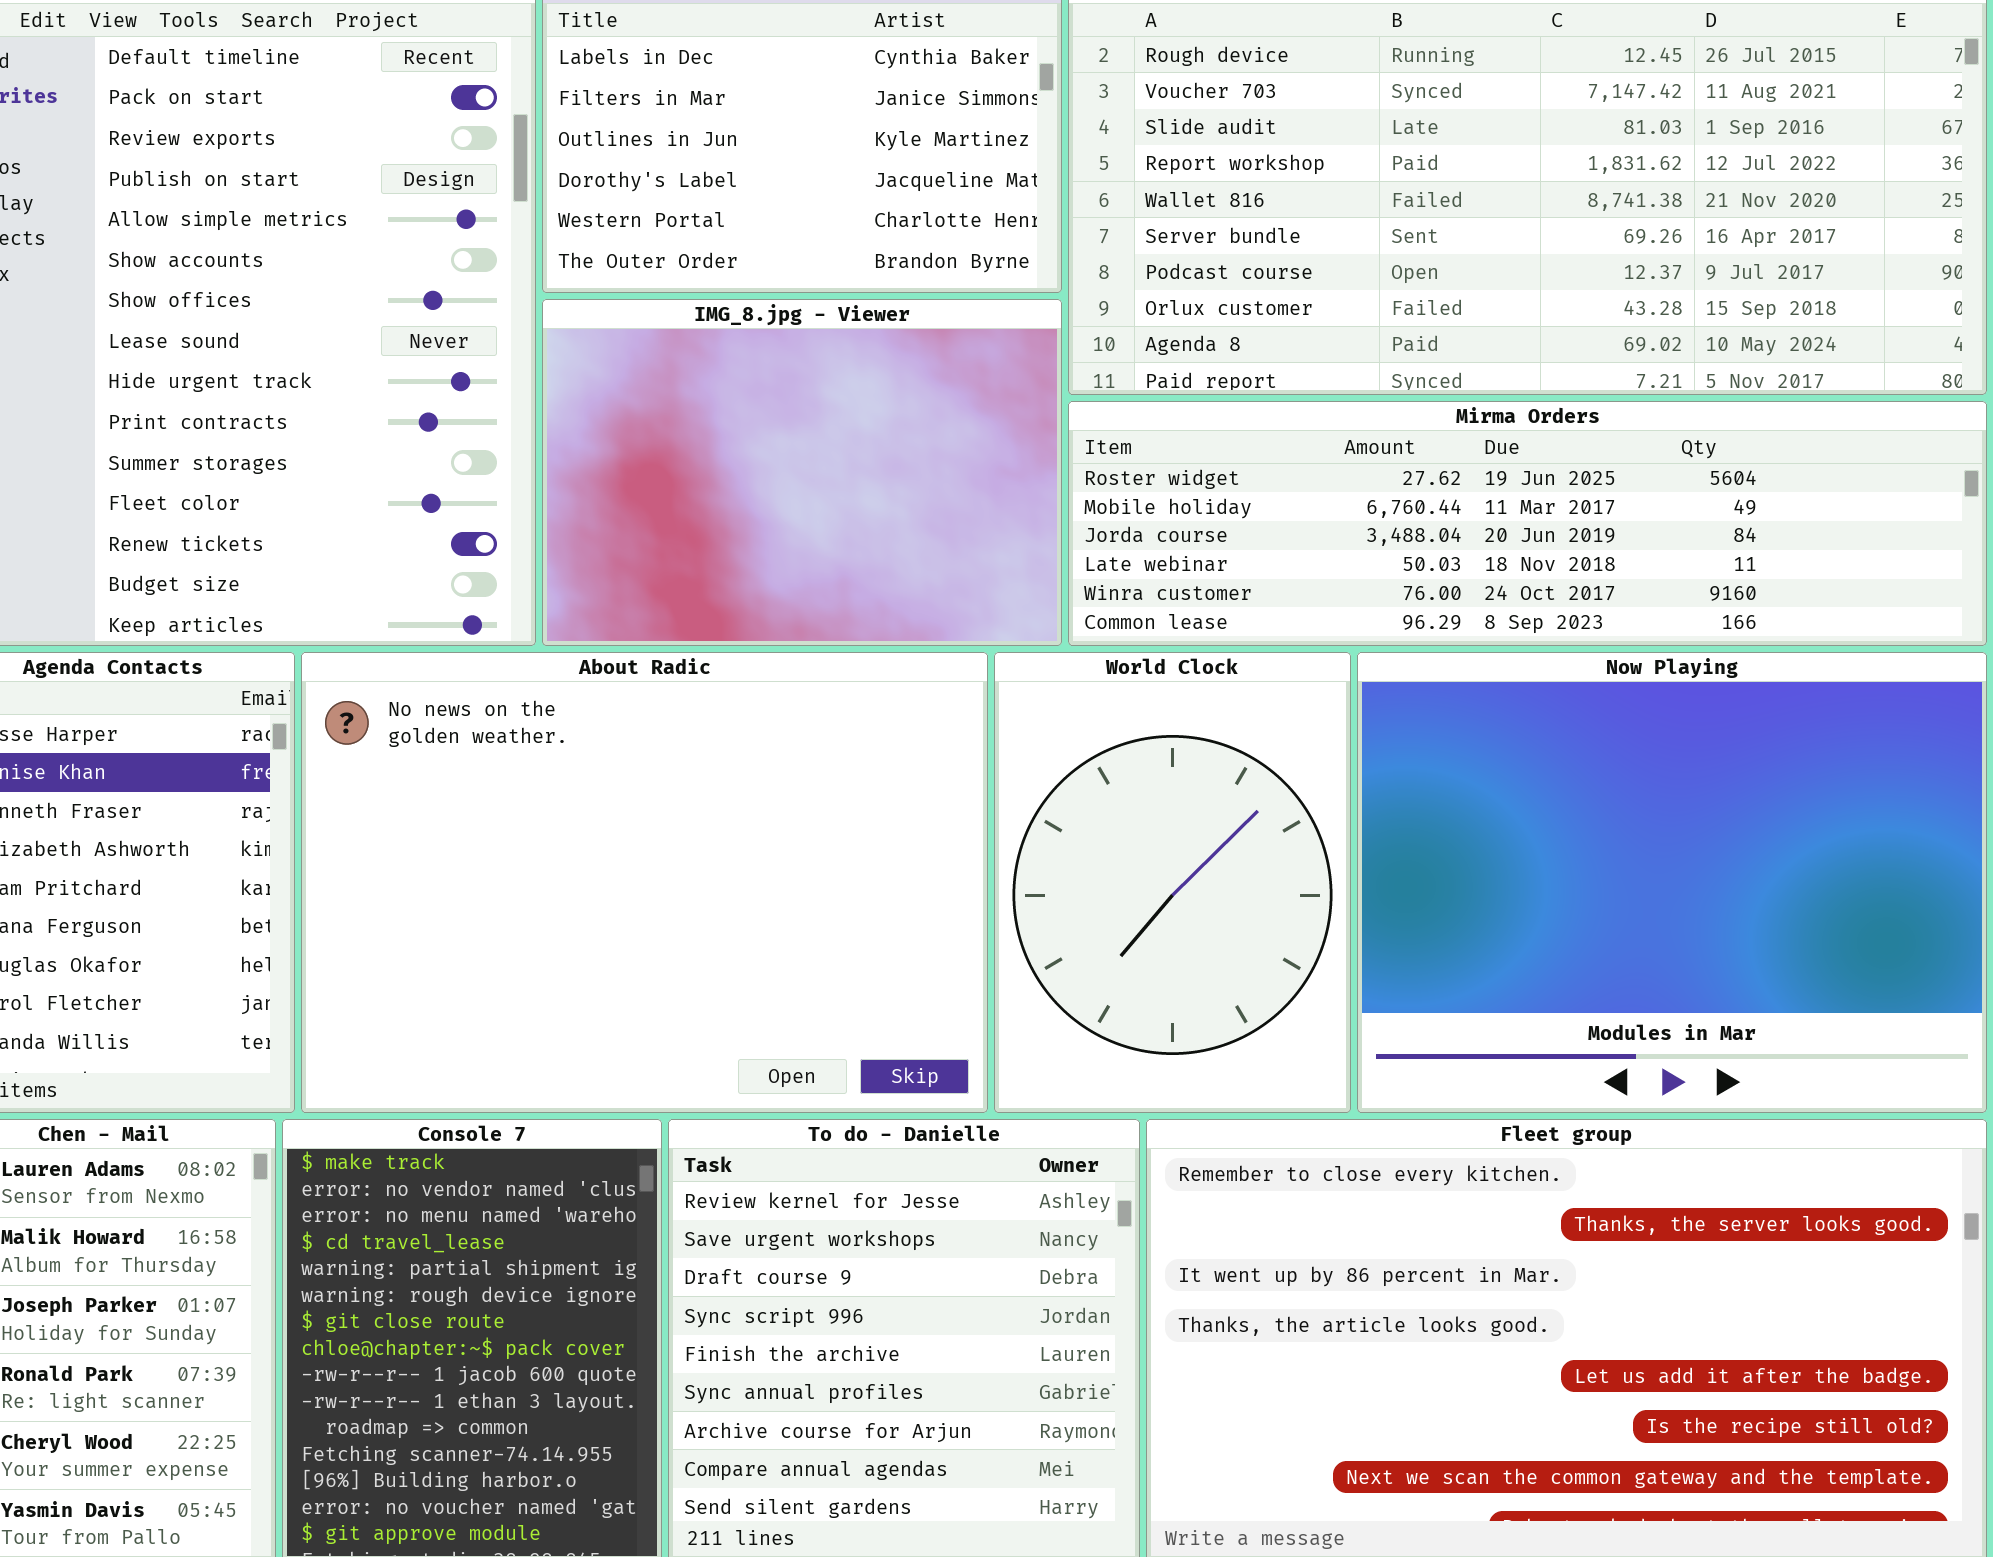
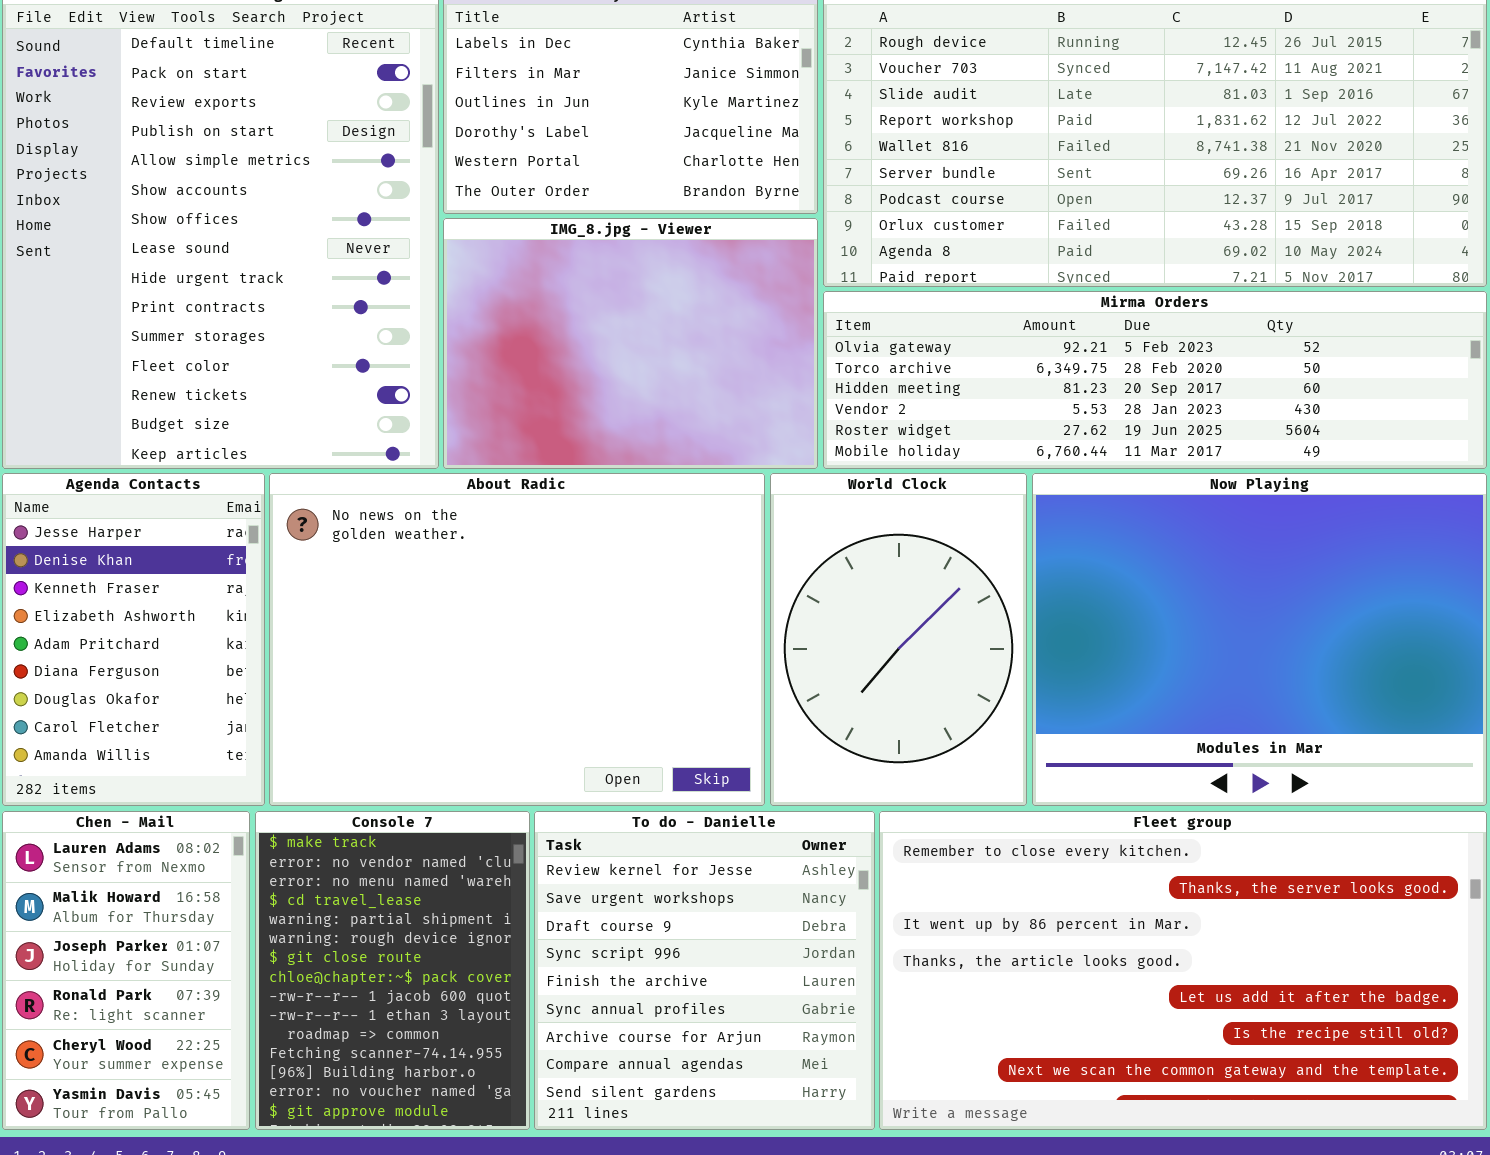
Mirma Orders: [1068,401,1987,646] -> [823,291,1487,469], scrolled up 4 rows

